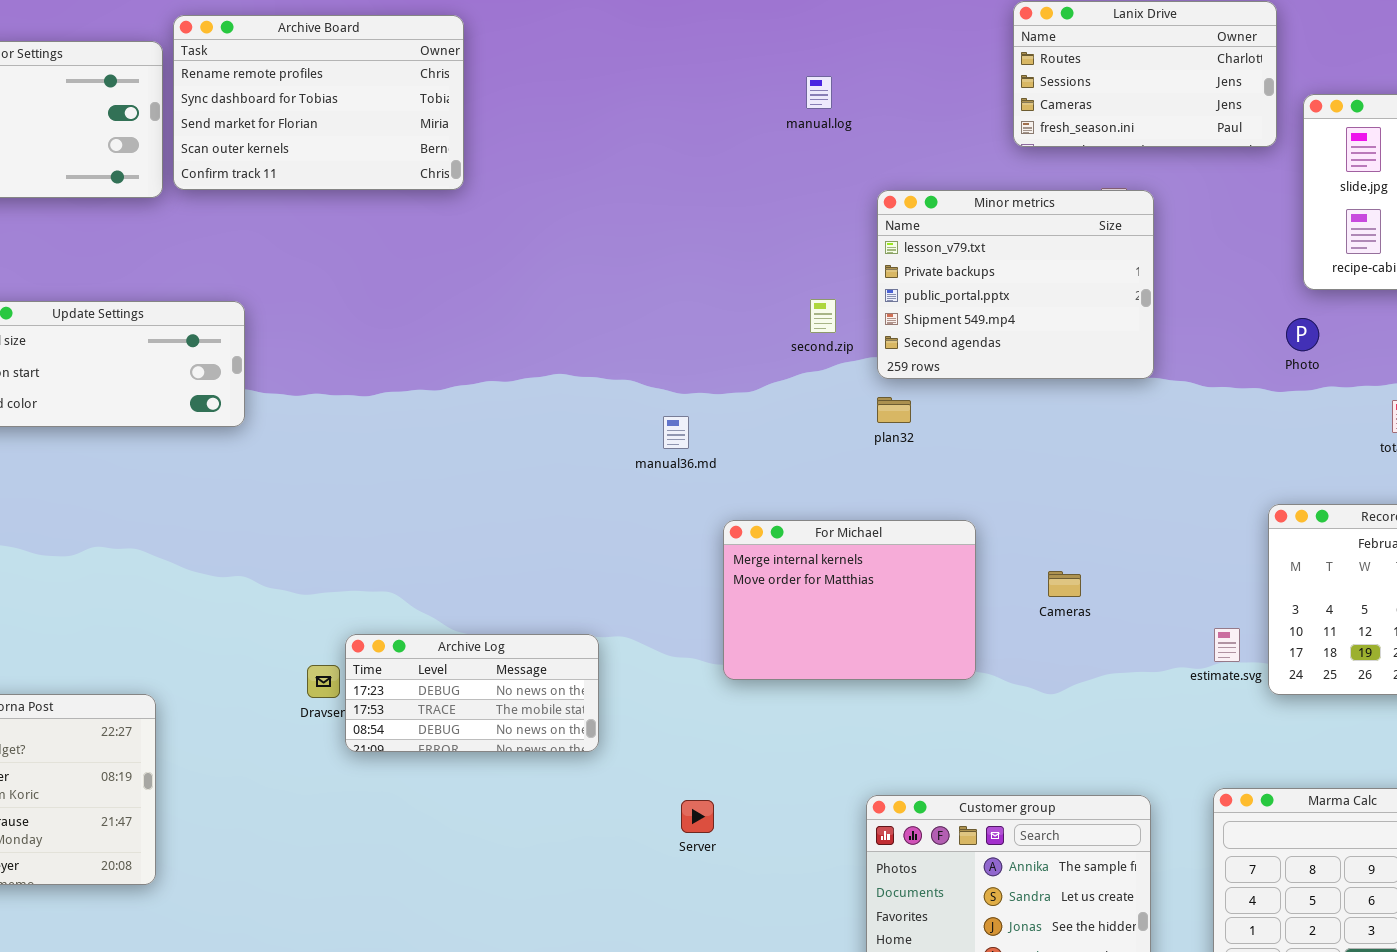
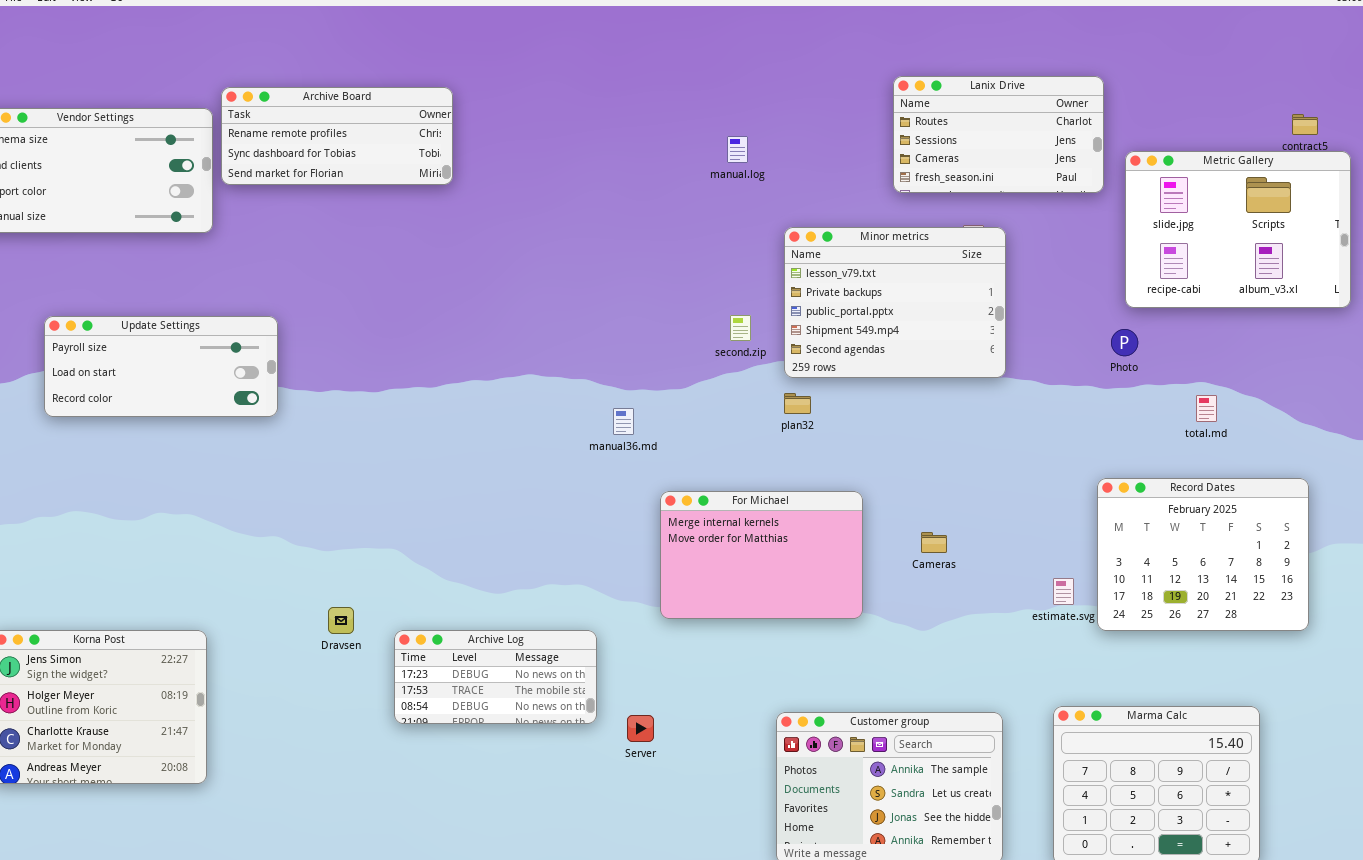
Archive Board: [173,15,464,190] -> [221,87,453,185], resized
Archive Log: [345,634,599,752] -> [394,630,597,724], moved

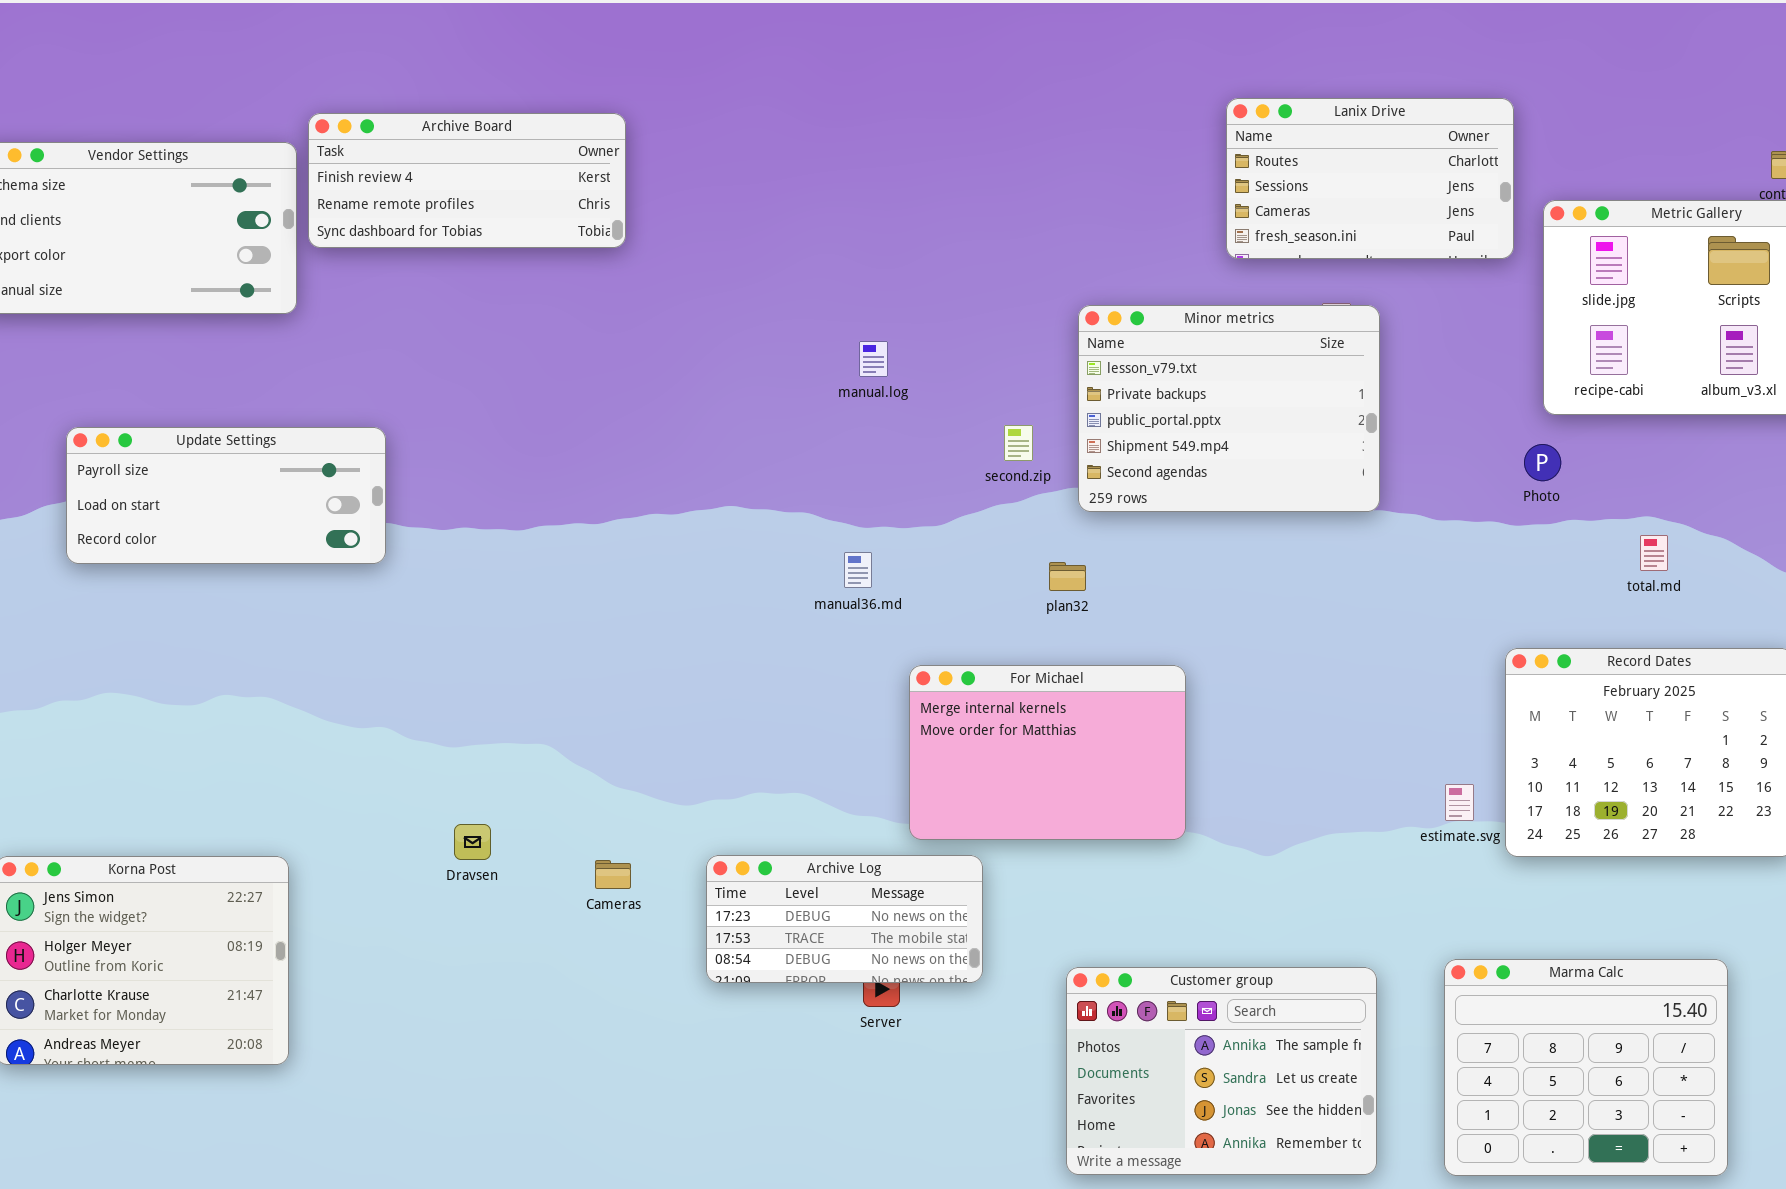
Archive Board: [221,87,453,185] -> [308,113,626,248], scrolled up 1 row
manual.log: [727,136,748,163] -> [859,341,888,377], moved
plan32: [784,393,811,414] -> [1049,562,1086,591], moved
Cameras: [921,532,947,553] -> [595,860,631,889], moved
Archive Log: [394,630,597,724] -> [706,855,983,983], moved

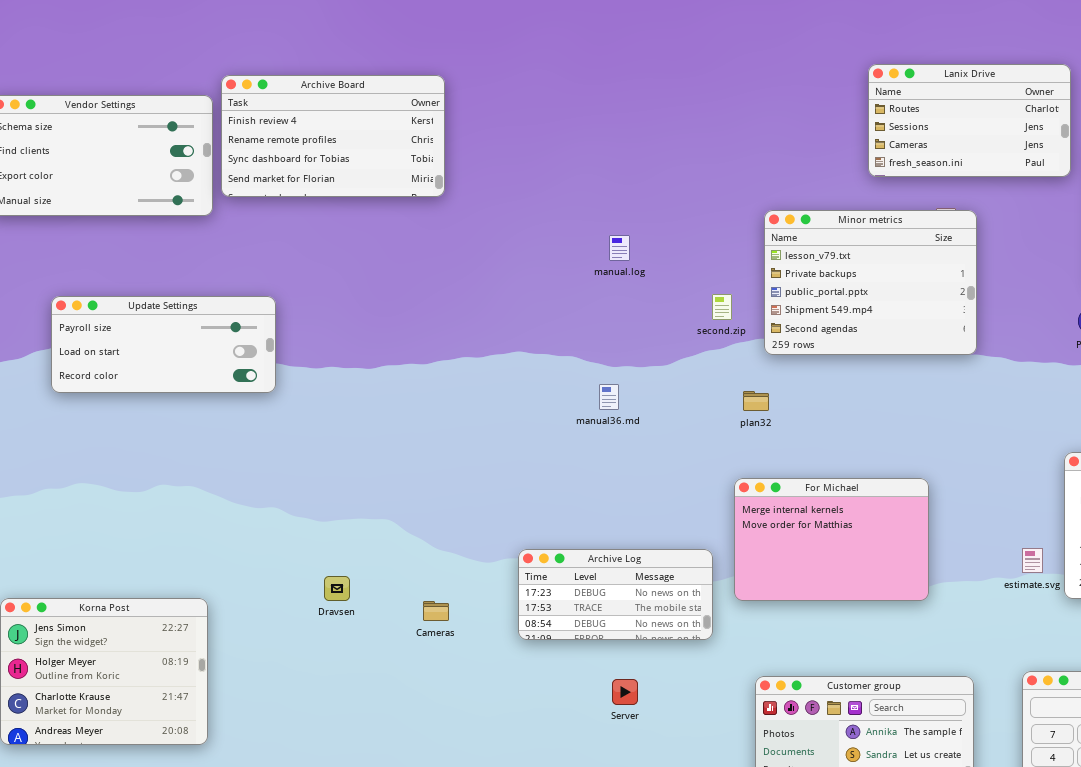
Archive Board: [308,113,626,248] -> [221,75,445,197], resized
For Michael: [909,665,1186,840] -> [734,478,929,601], moved
Archive Log: [706,855,983,983] -> [518,549,713,640], moved

